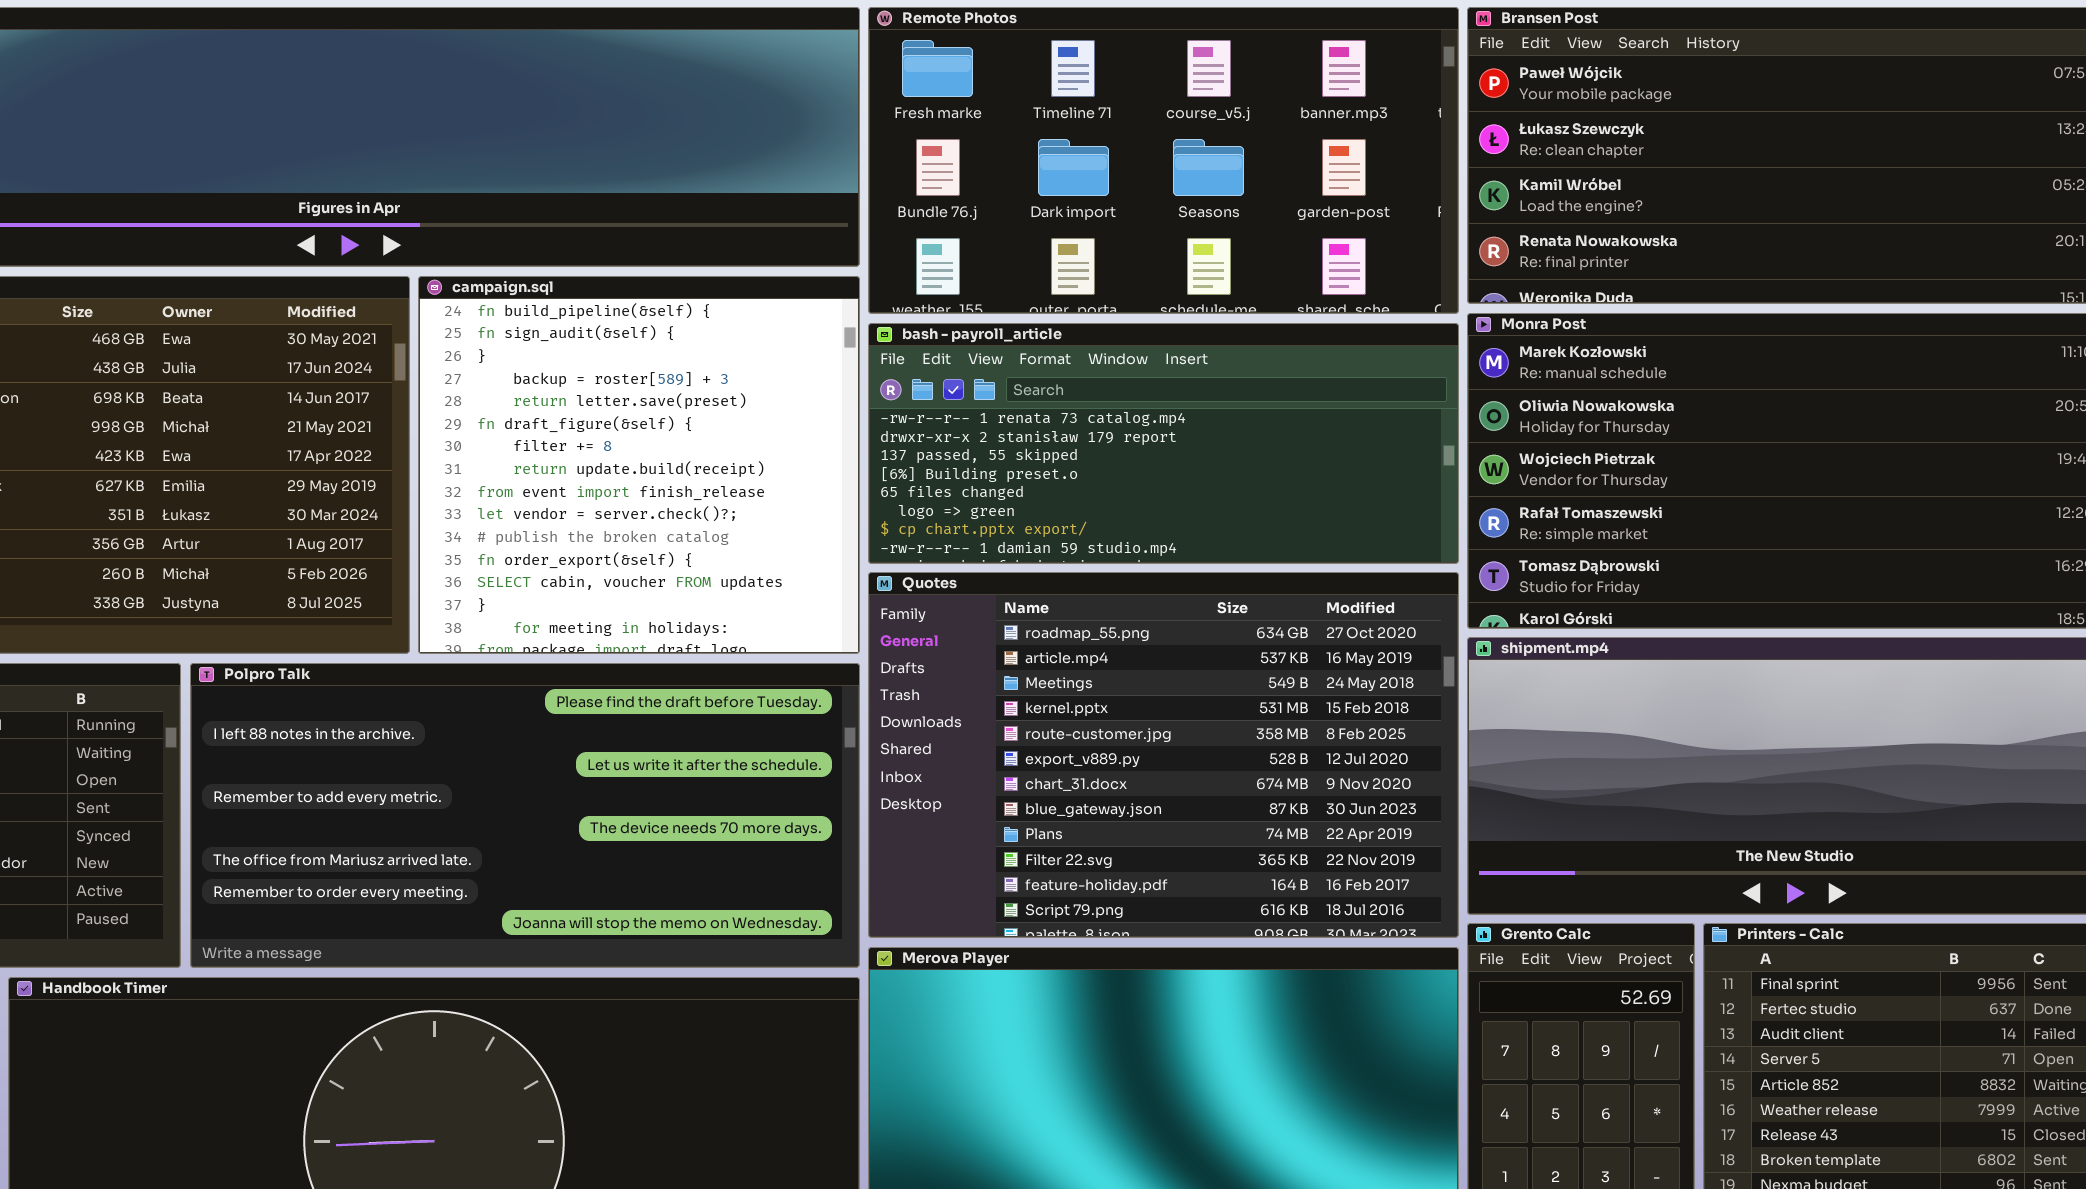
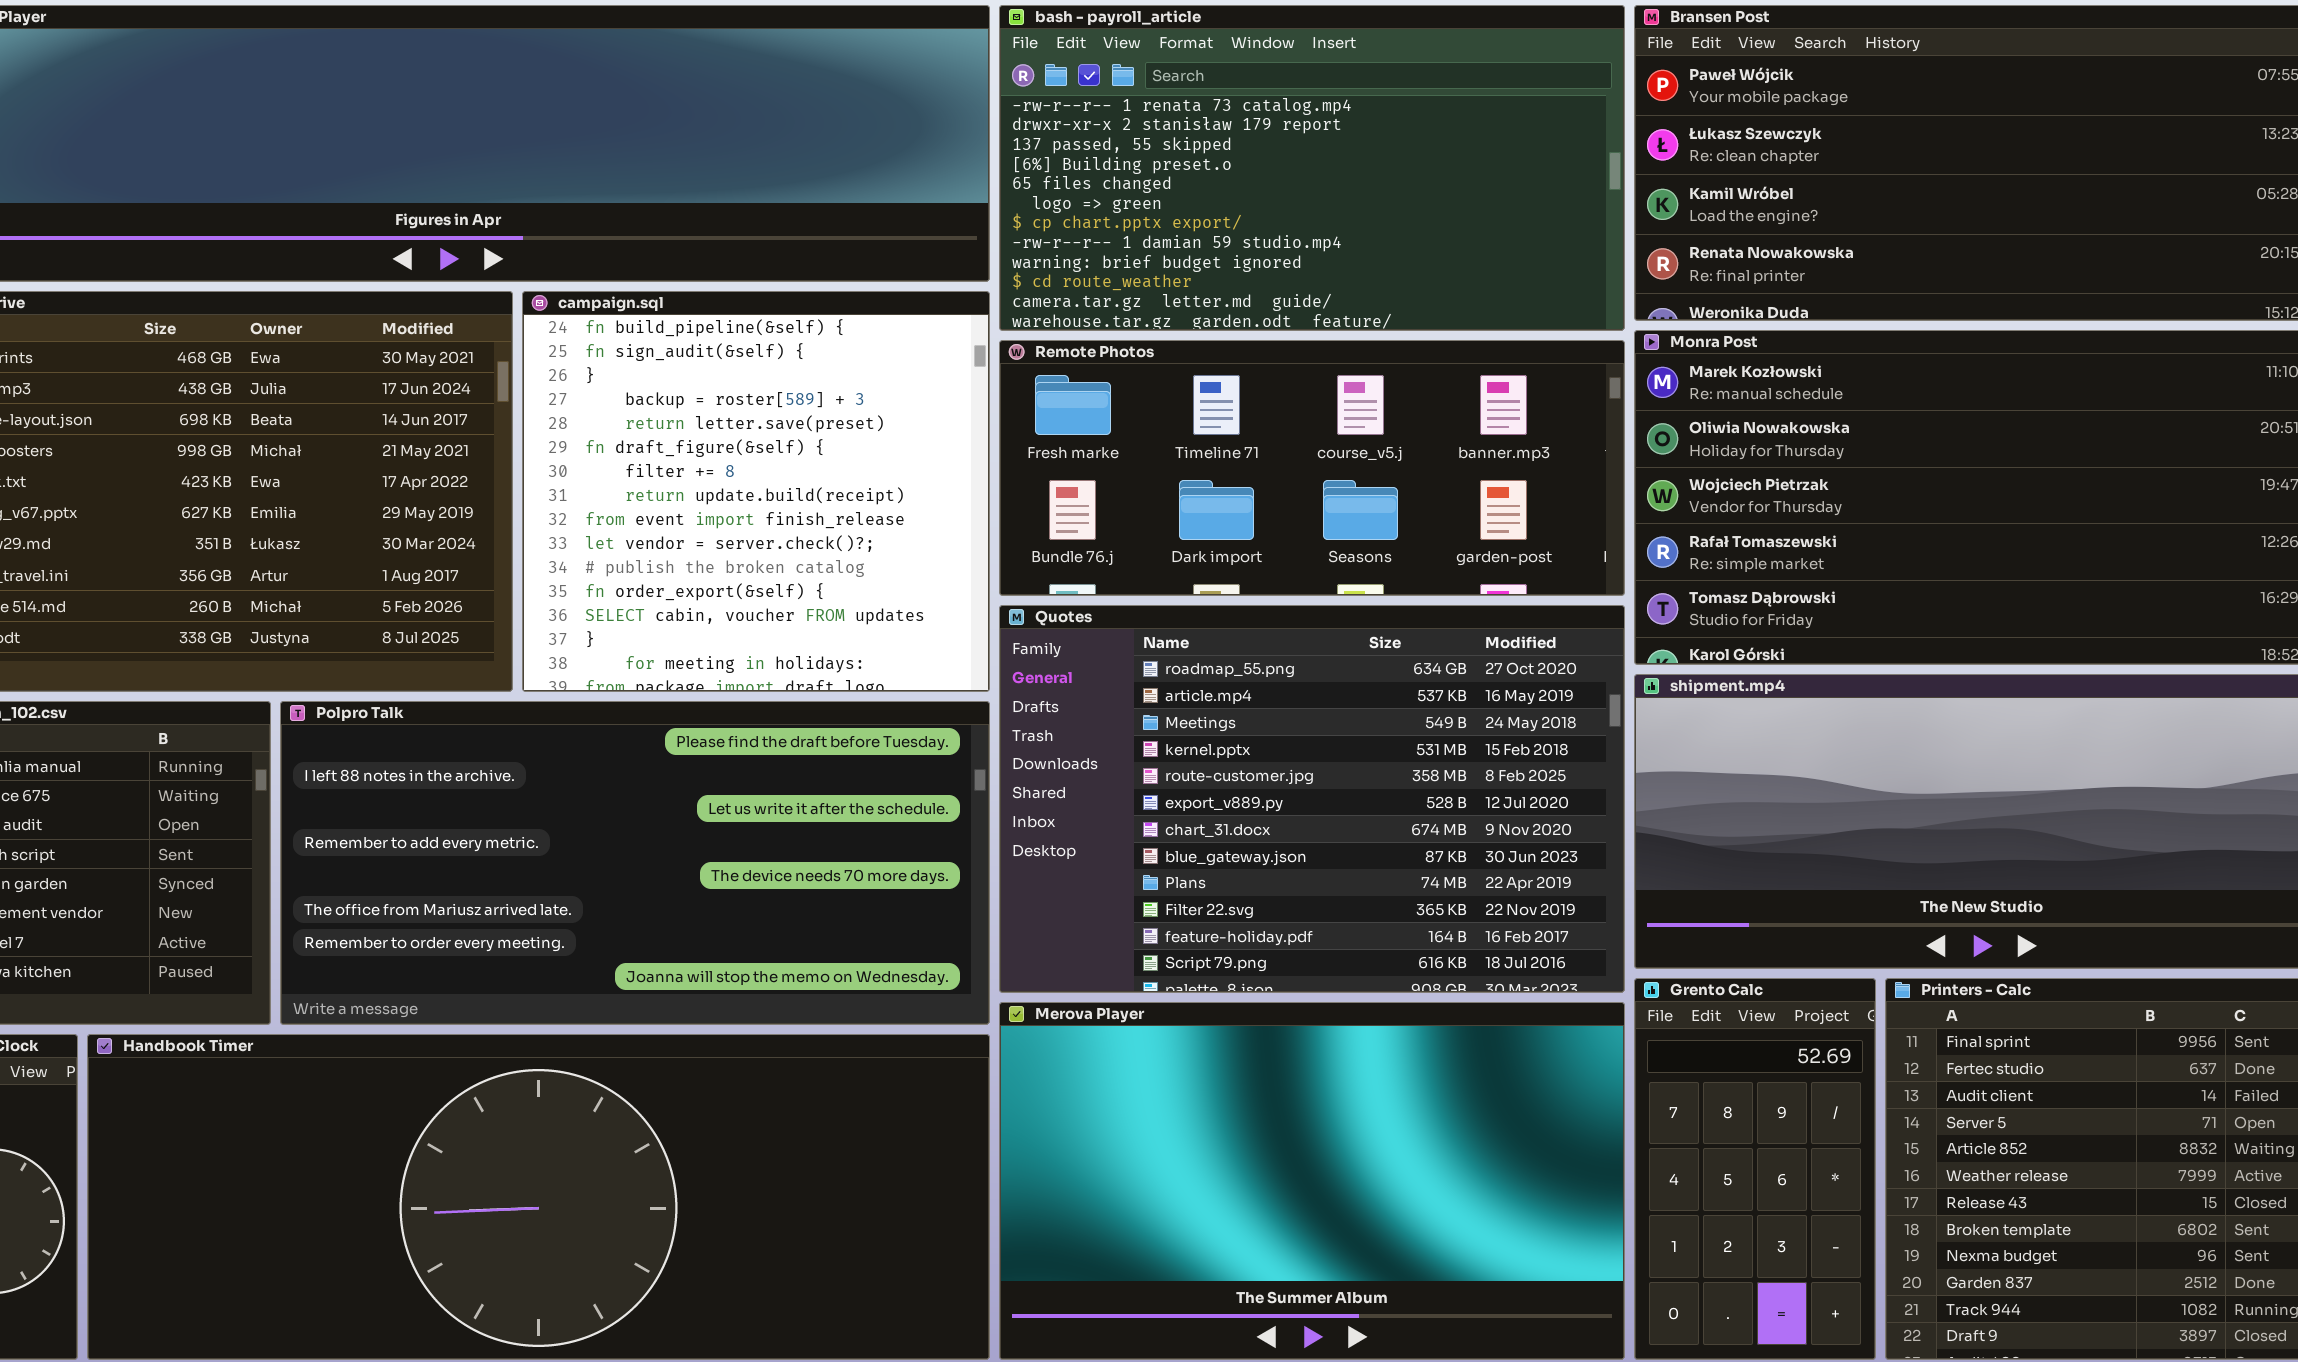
Remote Photos: [868,7,1459,314] -> [999,340,1625,596], moved, resized
bash - payroll_article: [868,323,1459,564] -> [999,5,1625,331], moved, resized

